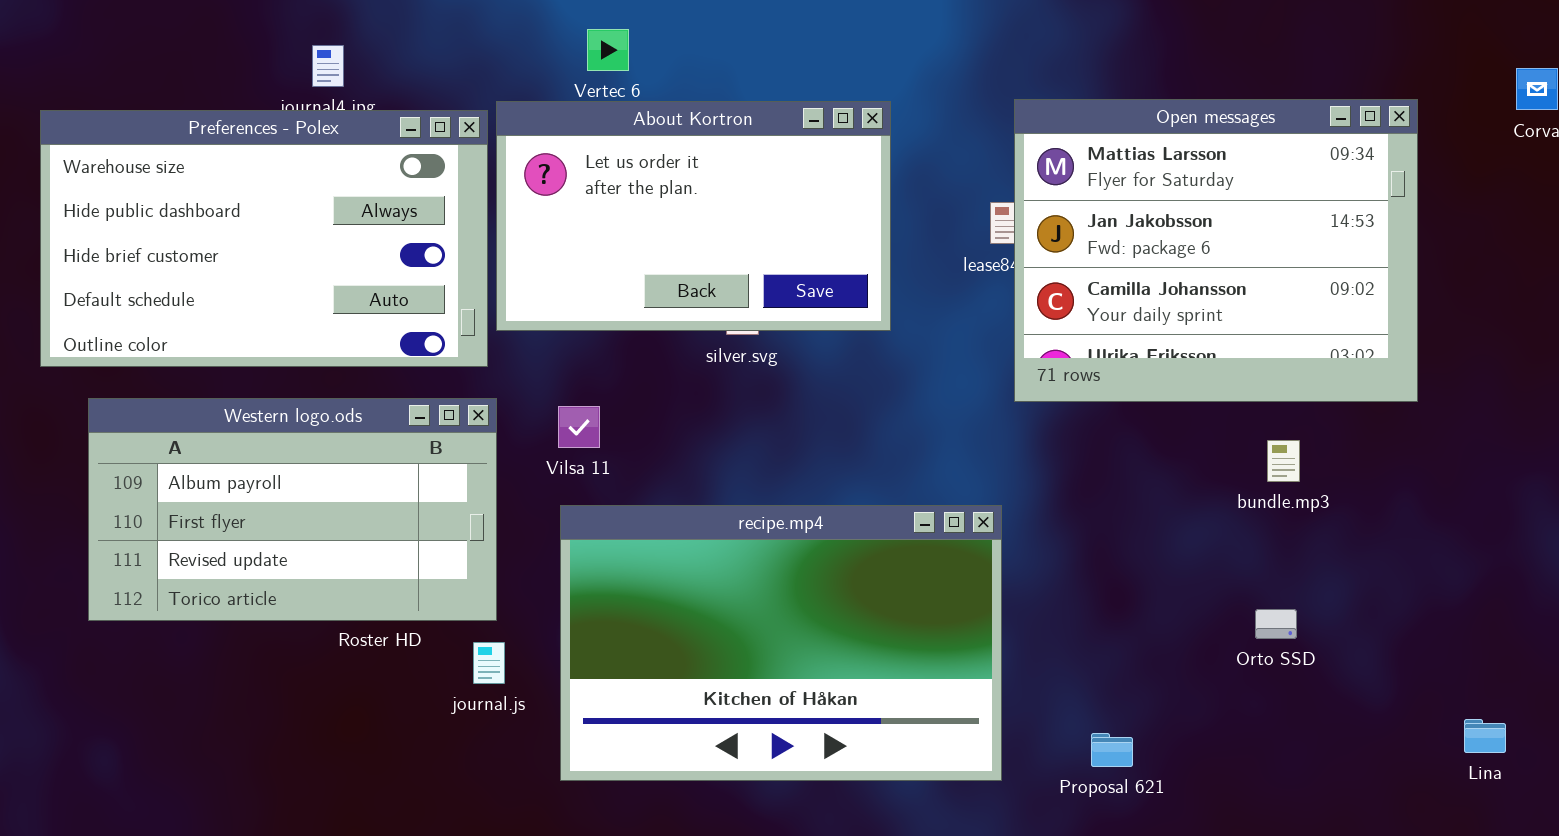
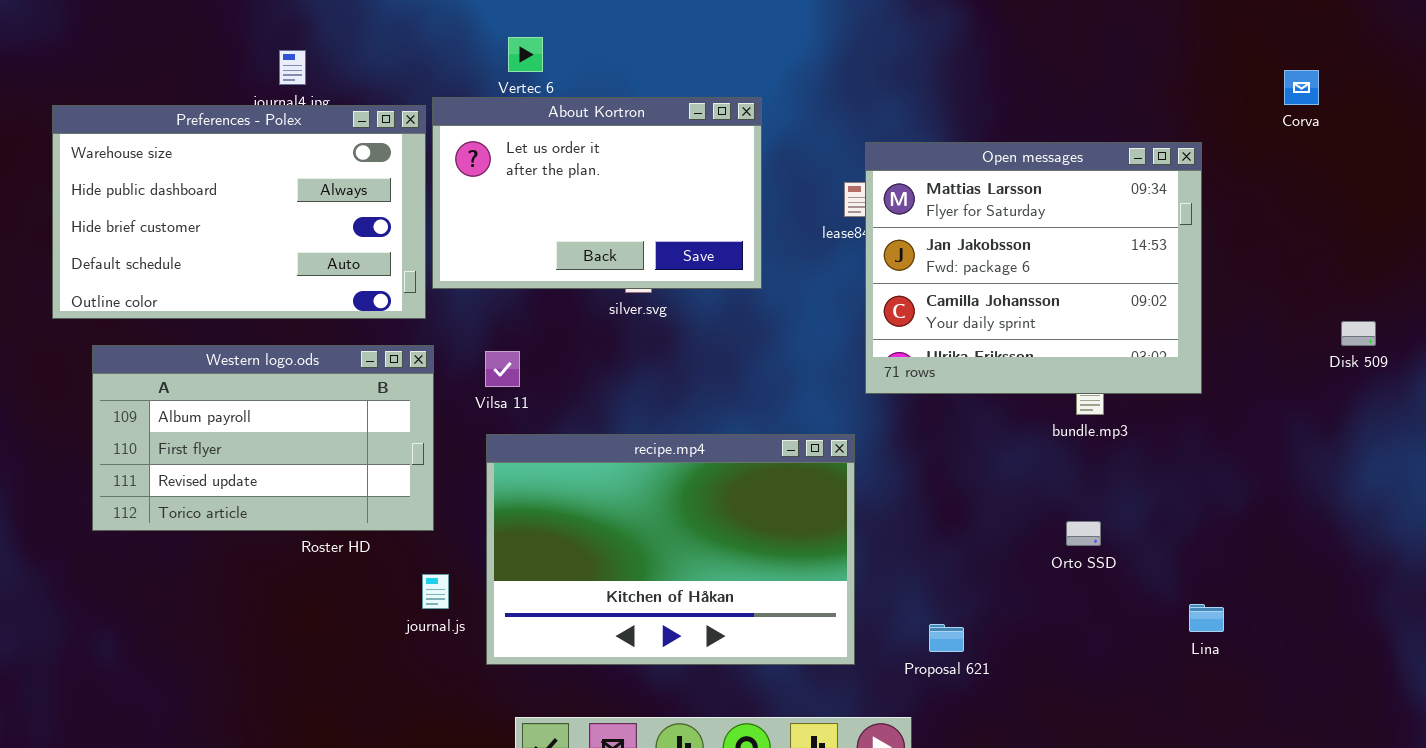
Open messages: [1014,99,1418,402] -> [865,142,1202,394], moved
journal.js: [473,642,505,684] -> [422,574,449,609], moved
Lina: [1464,719,1506,753] -> [1189,604,1224,632], moved

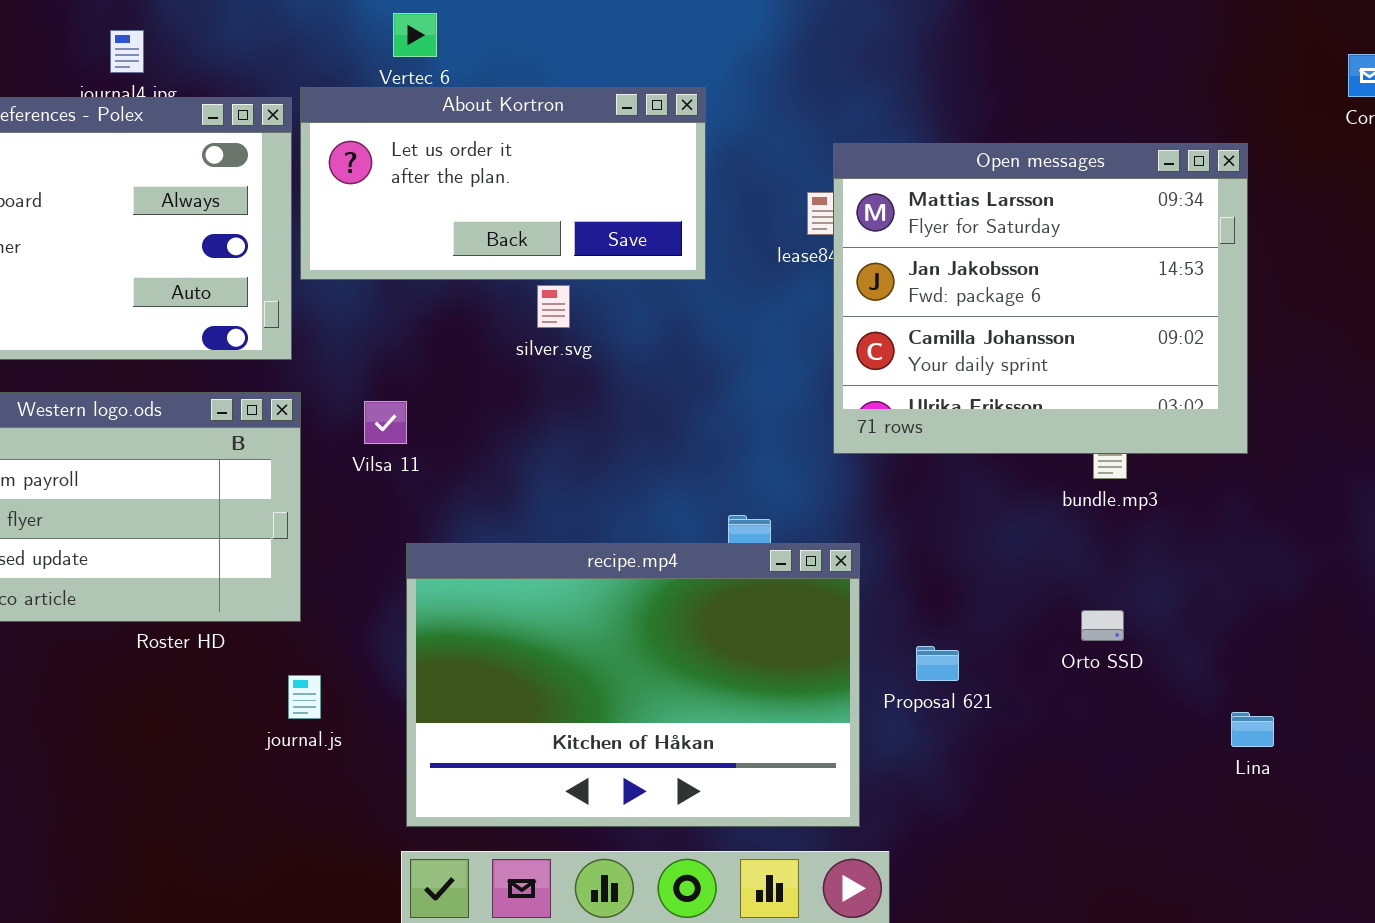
About Kortron: [432,97,762,289] -> [300,87,706,280], resized
recipe.mp4: [486,434,855,665] -> [406,543,860,827], moved
Proposal 621: [929,624,964,652] -> [916,646,959,681], moved

